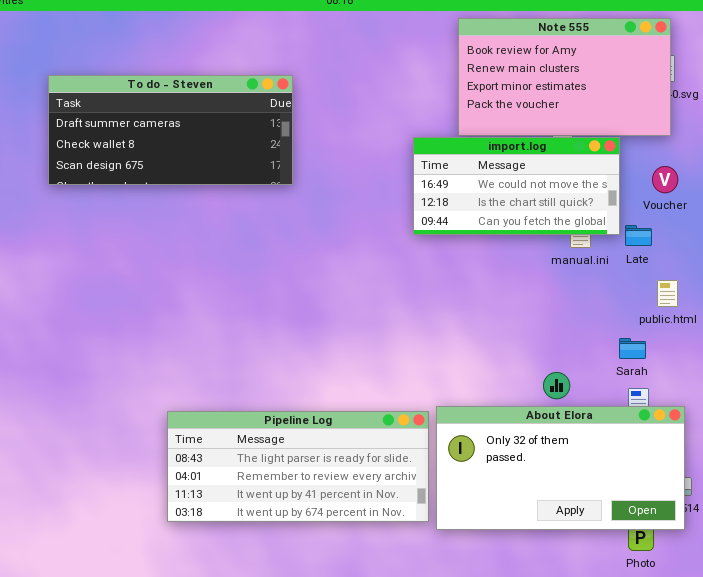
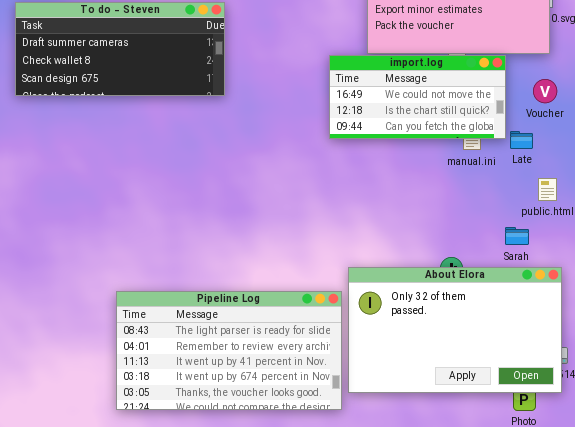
About Elora: [436,406,685,530] -> [348,267,562,393], resized
Pipeline Log: [167,411,429,522] -> [116,291,342,410], resized

